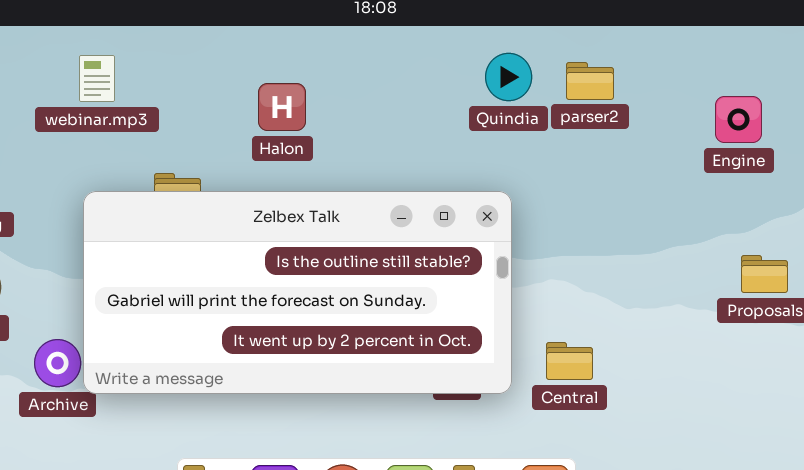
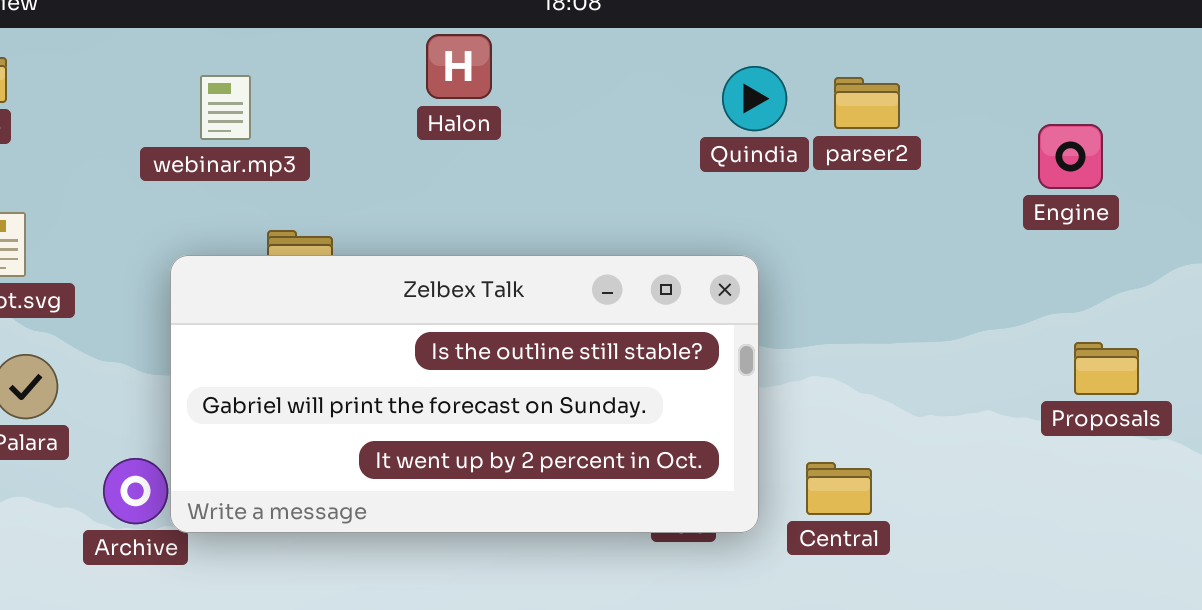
webinar.mp3: [79,55,115,102] -> [200,75,251,140], moved
Halon: [258,83,306,131] -> [426,34,492,99], moved

